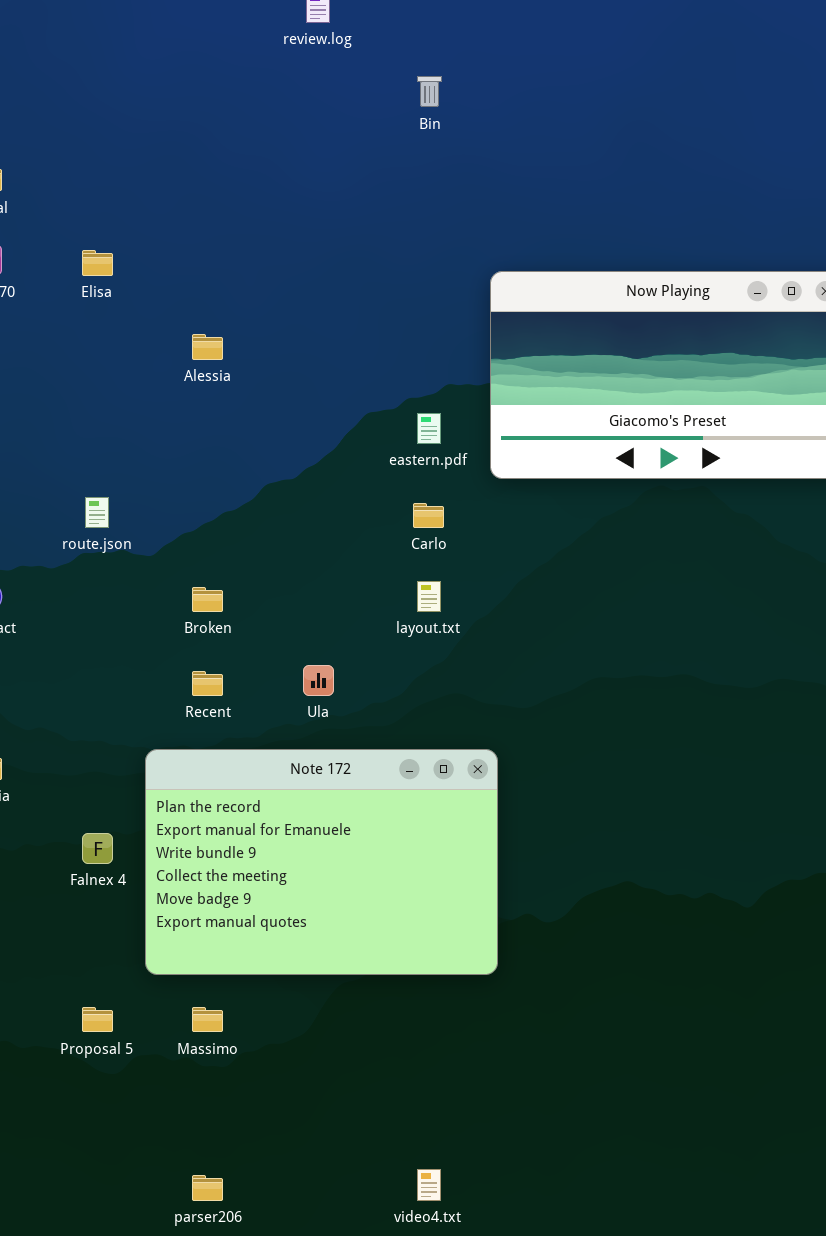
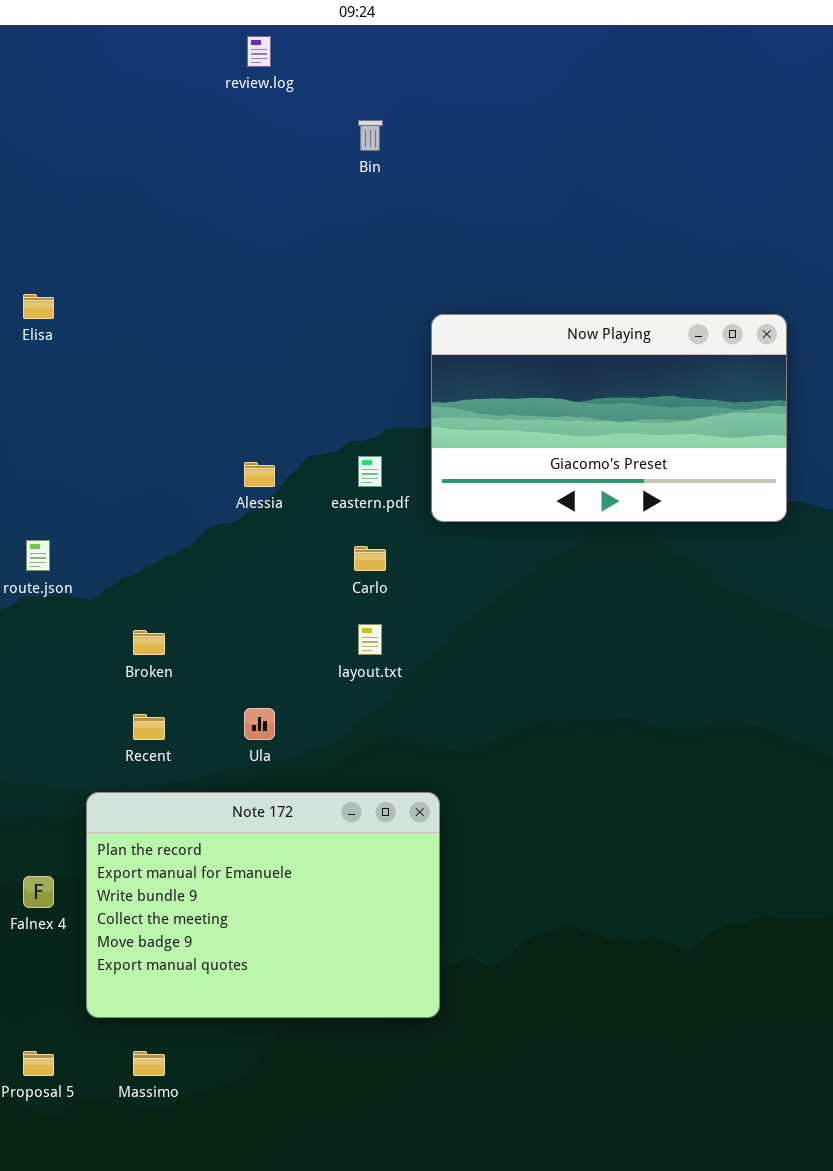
Alessia: [192,334,223,360] -> [244,462,275,487], moved

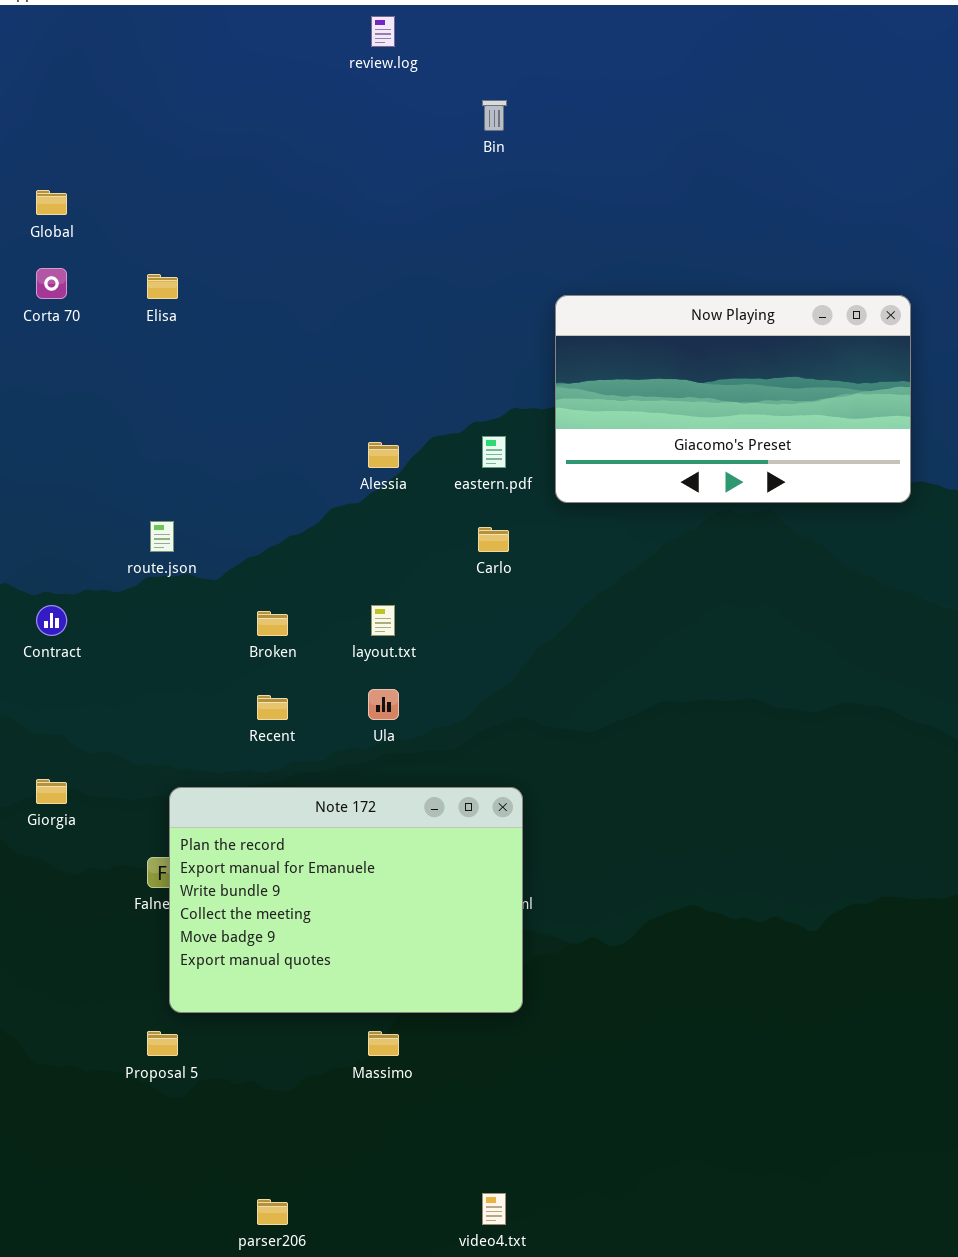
layout.txt: [358,624,382,655] -> [371,605,395,636], moved
Note 172: [86,792,440,1018] -> [169,787,523,1013], moved
Massimo: [133,1051,165,1076] -> [368,1031,399,1056], moved

